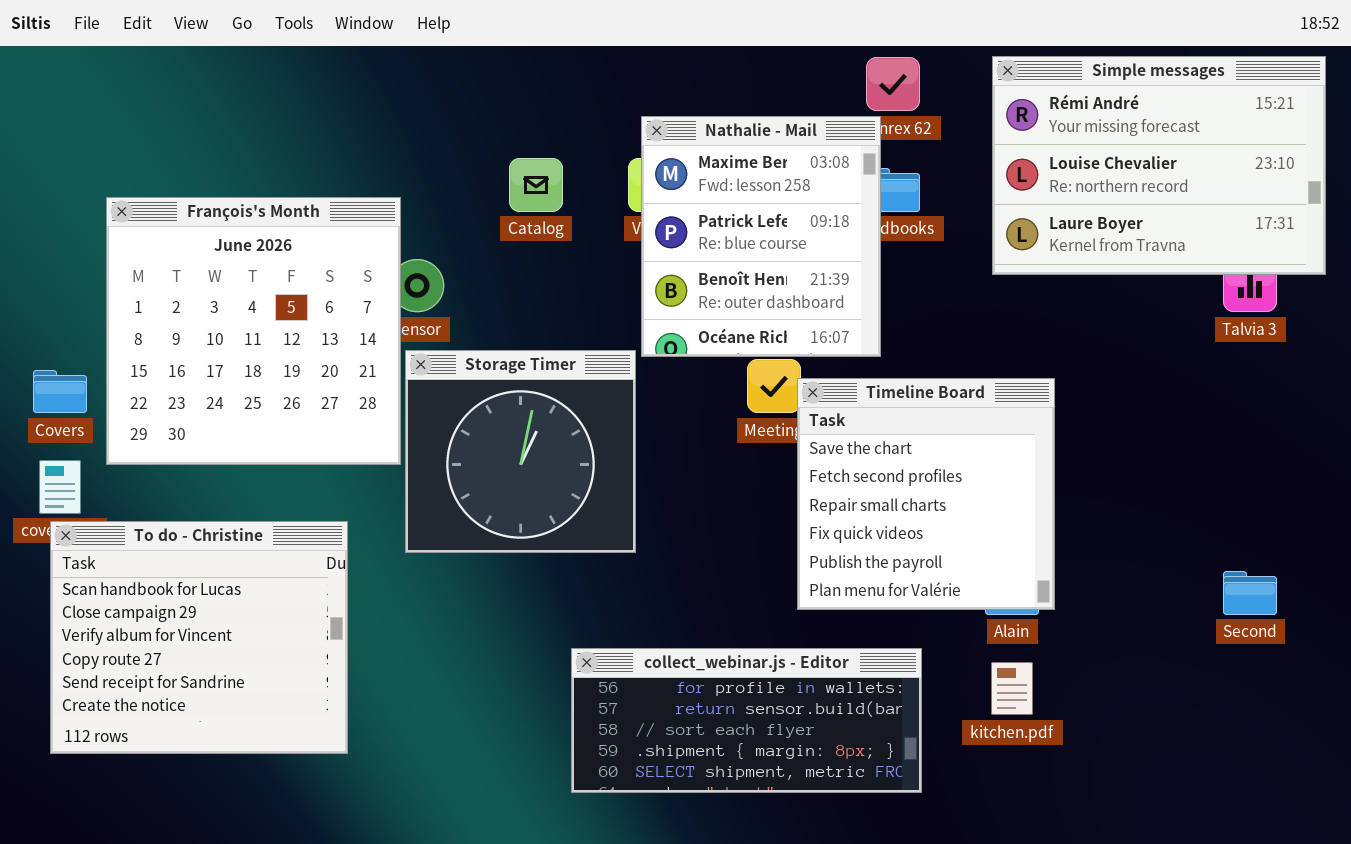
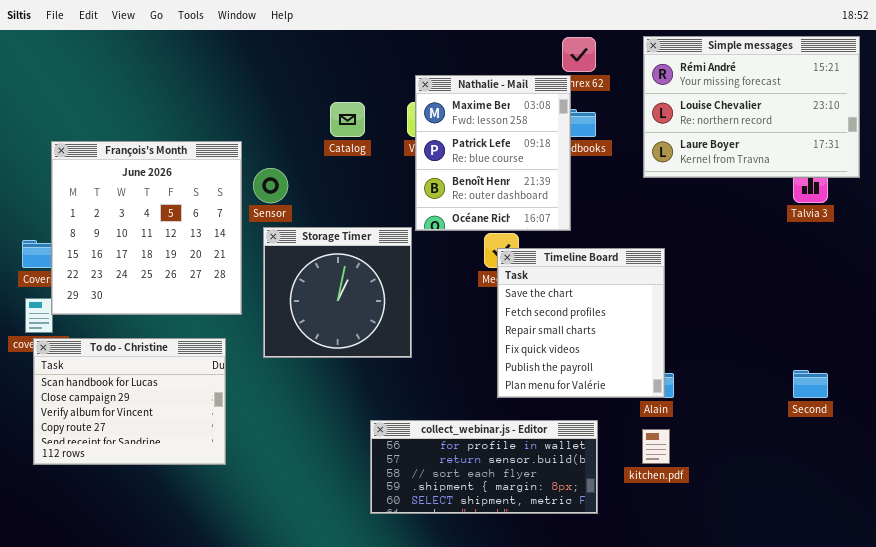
François's Month: [106,197,401,465] -> [51,141,242,315], moved
Timeline Board: [797,378,1055,610] -> [497,248,665,398], moved
To do - Christine: [50,521,348,754] -> [33,338,226,465], resized

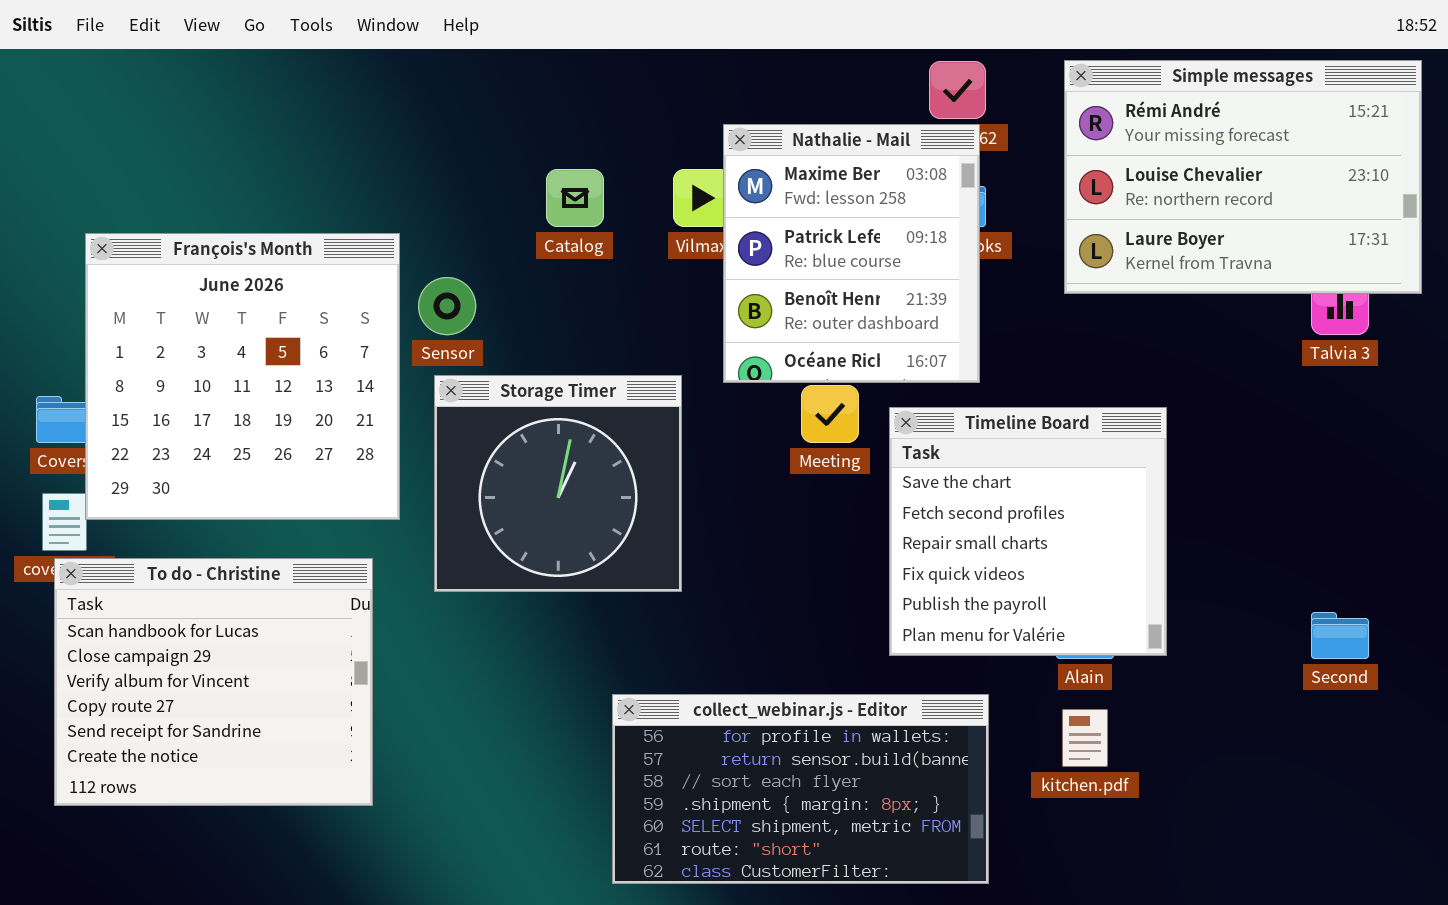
Nathalie - Mail: [415,75,571,231] -> [723,124,980,383], moved
Timeline Board: [497,248,665,398] -> [889,407,1167,656], moved
To do - Christine: [33,338,226,465] -> [54,558,373,806], resized
collect_webinar.js - Editor: [370,420,598,514] -> [612,694,989,884], resized

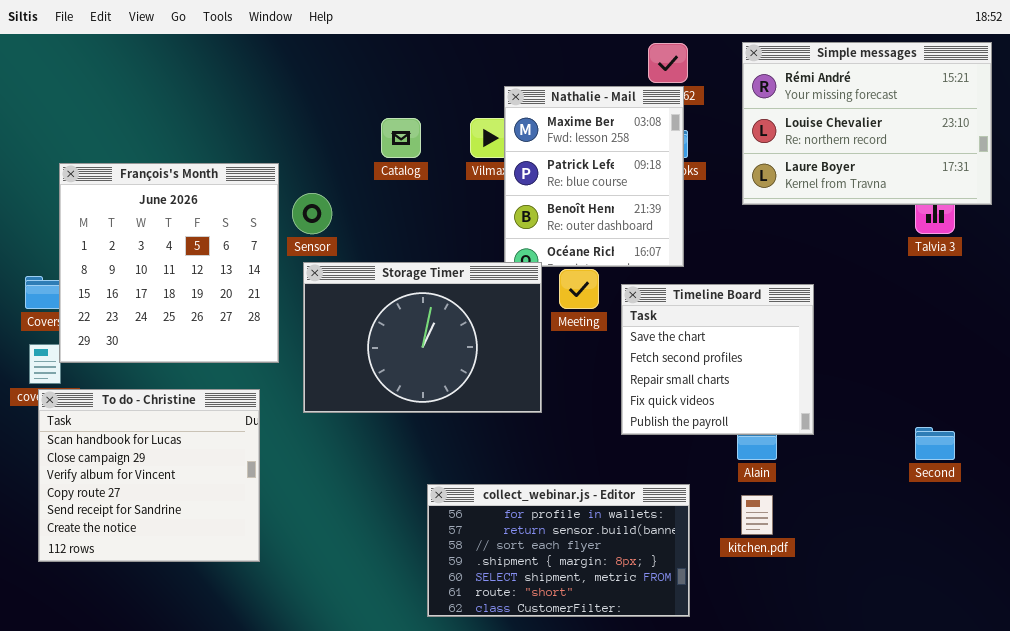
Storage Timer: [434,375,682,592] -> [303,262,542,413], resized
Timeline Board: [889,407,1167,656] -> [621,284,814,435], resized

